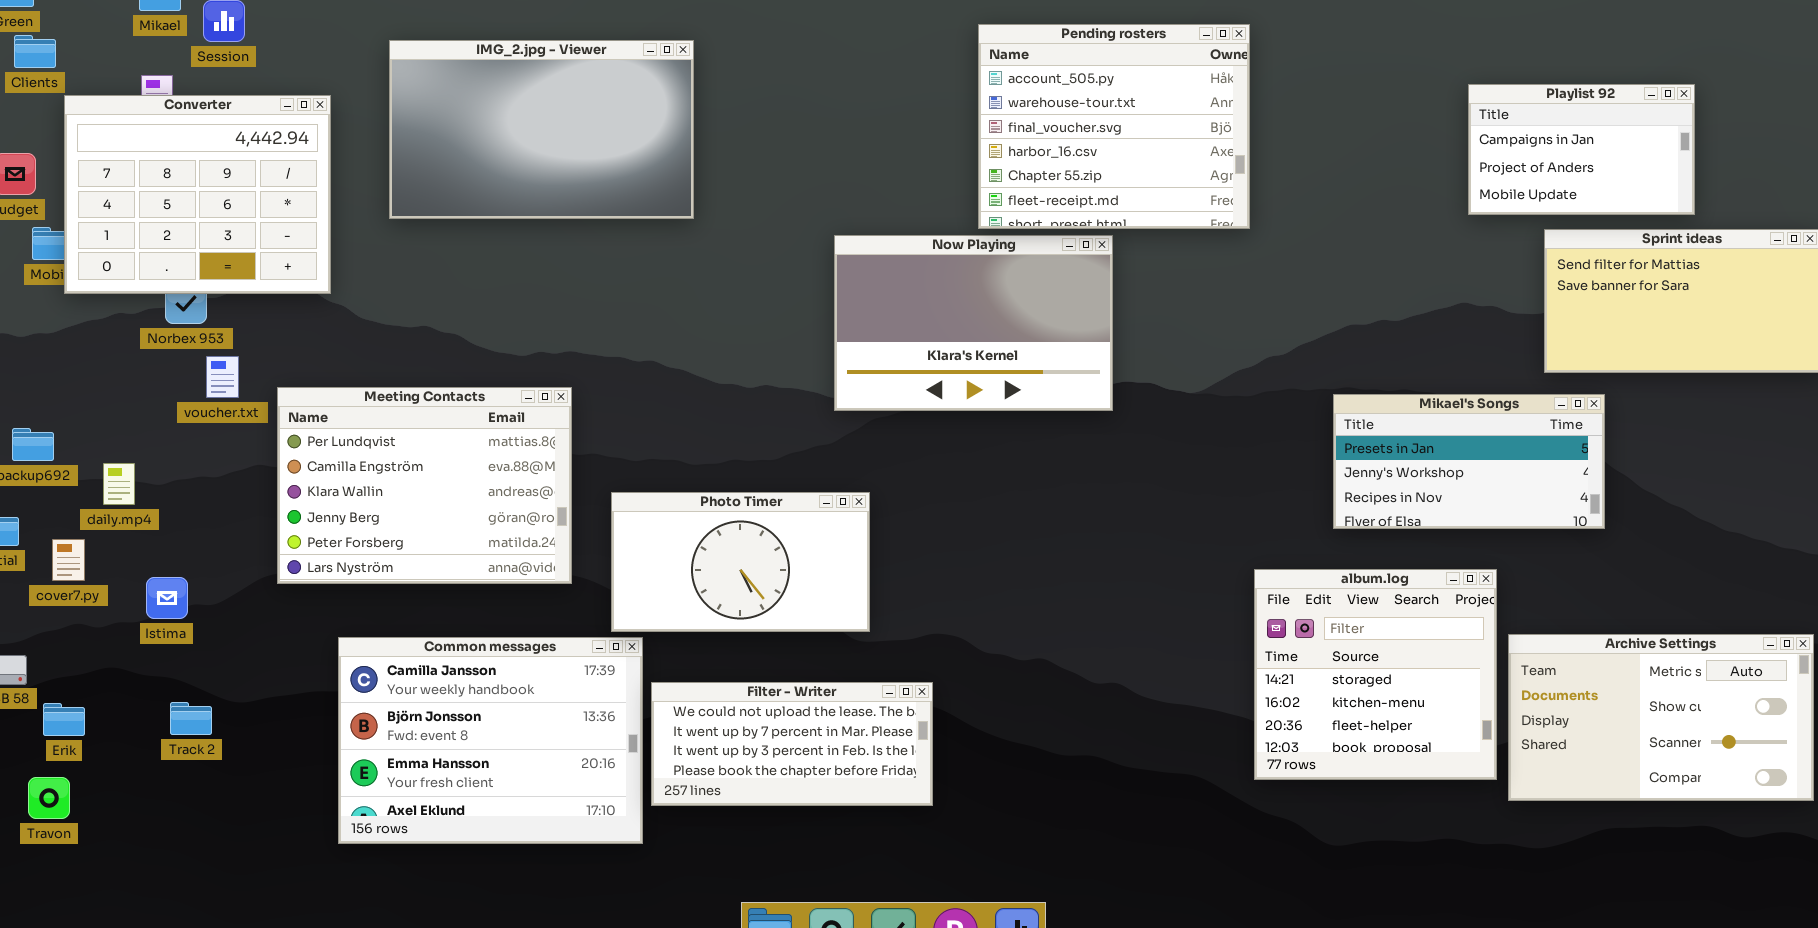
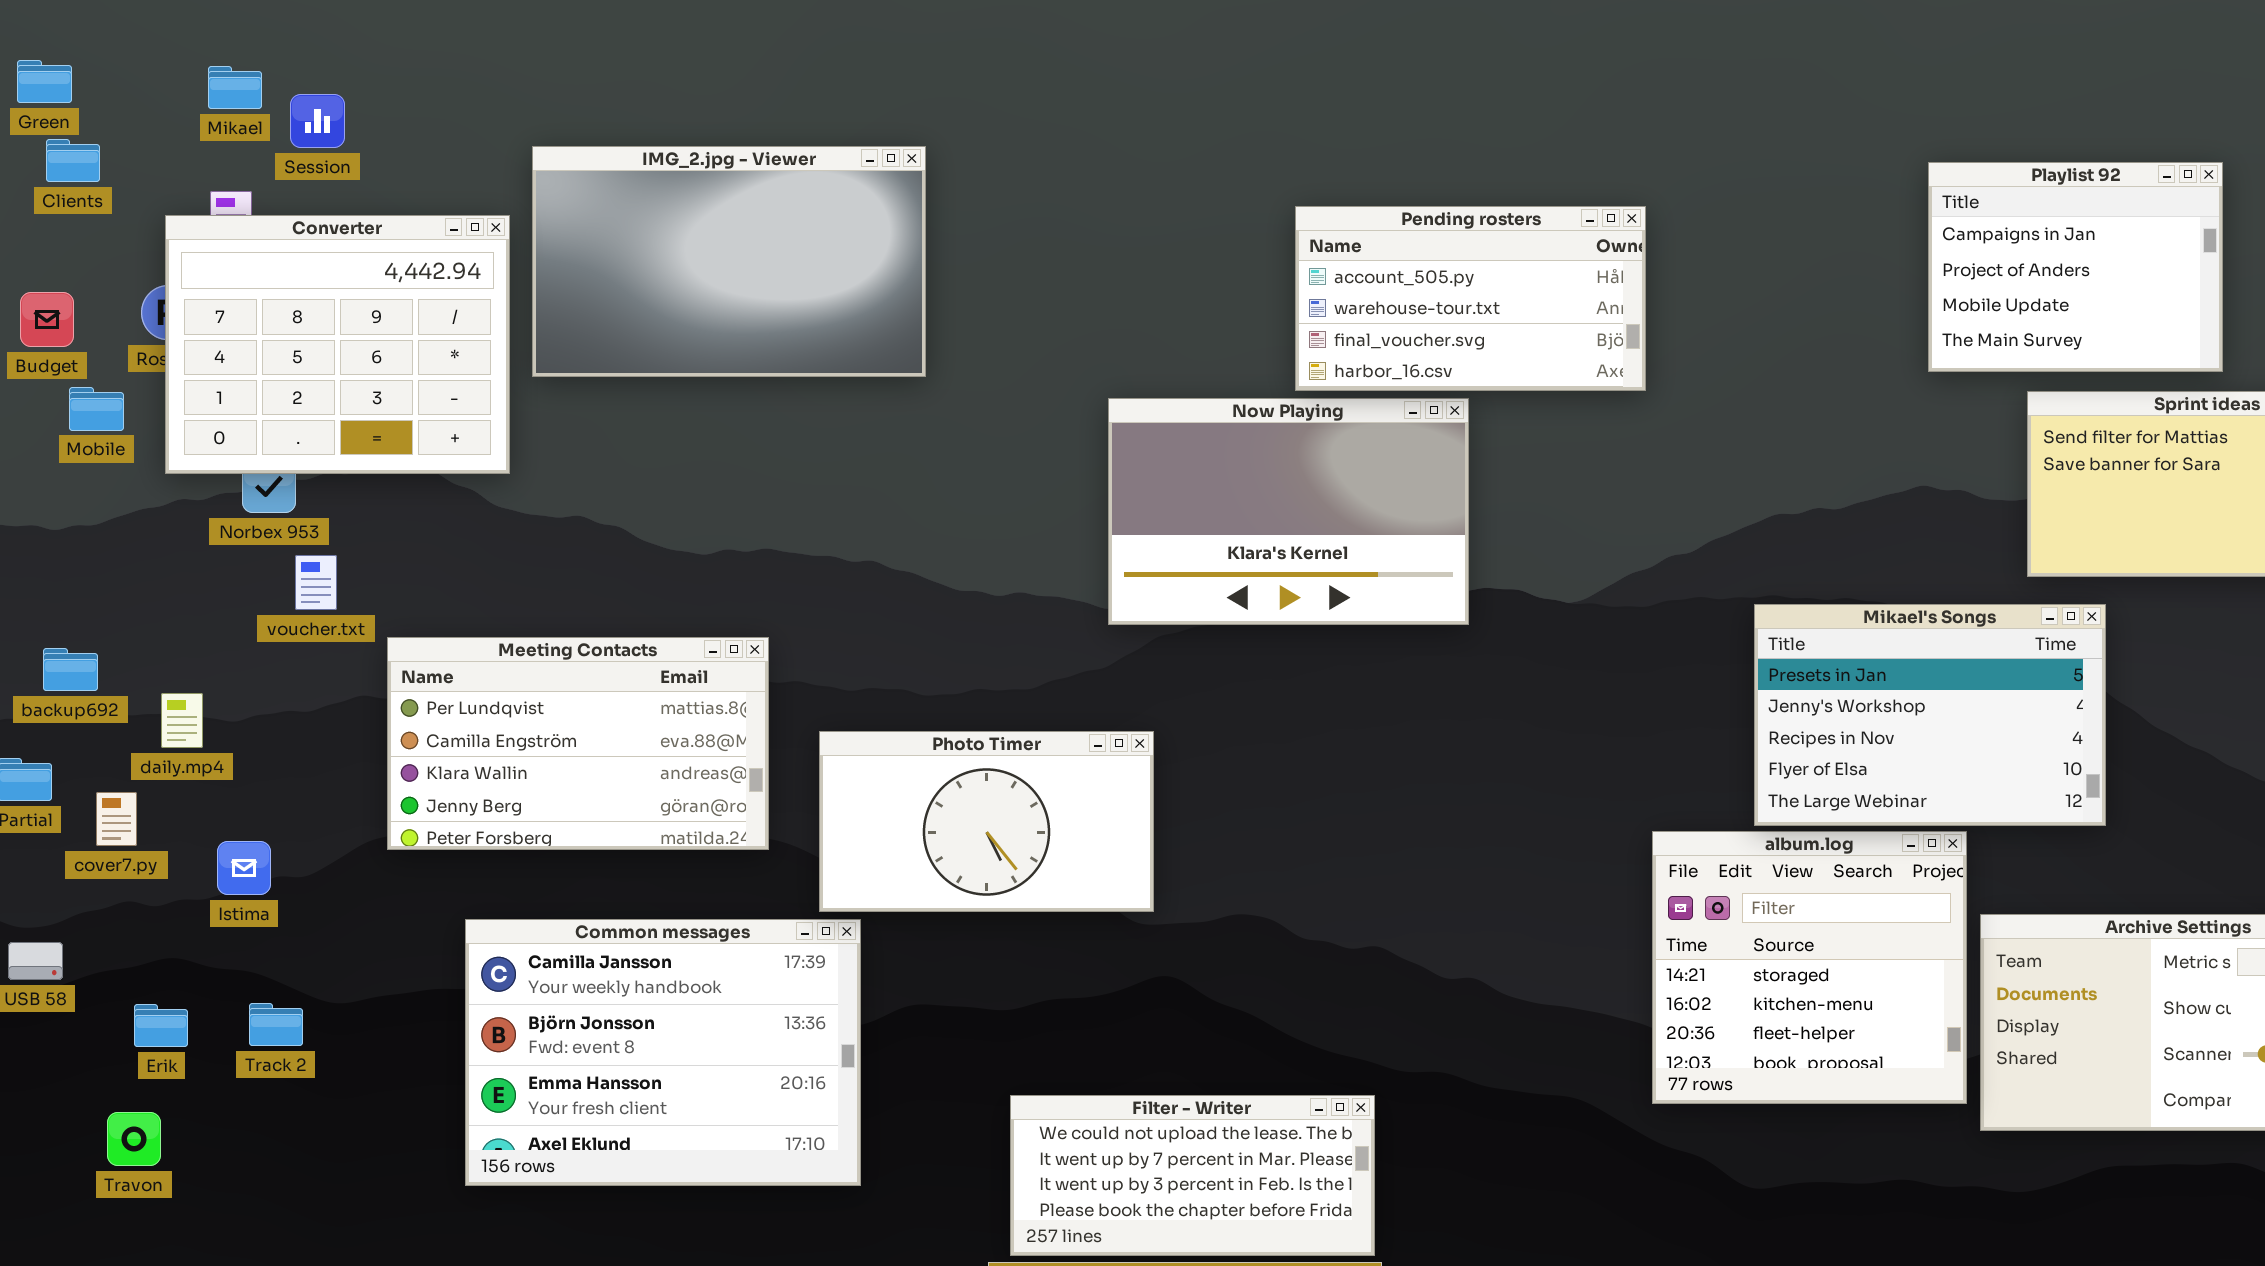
Pending rosters: [978,24,1250,229] -> [1295,206,1646,391], resized
Playlist 92: [1468,84,1695,215] -> [1928,162,2223,372], resized
Converter: [64,95,331,294] -> [165,215,510,474], moved
Meeting Contacts: [277,387,572,584] -> [387,637,769,850], resized
Mikael's Songs: [1333,394,1605,529] -> [1754,604,2106,826], resized
Filter - Writer: [651,682,933,806] -> [1010,1095,1375,1256], moved
Erik: [43,703,85,736] -> [134,1004,188,1047], moved
Travon: [28,777,70,819] -> [107,1112,161,1166], moved

